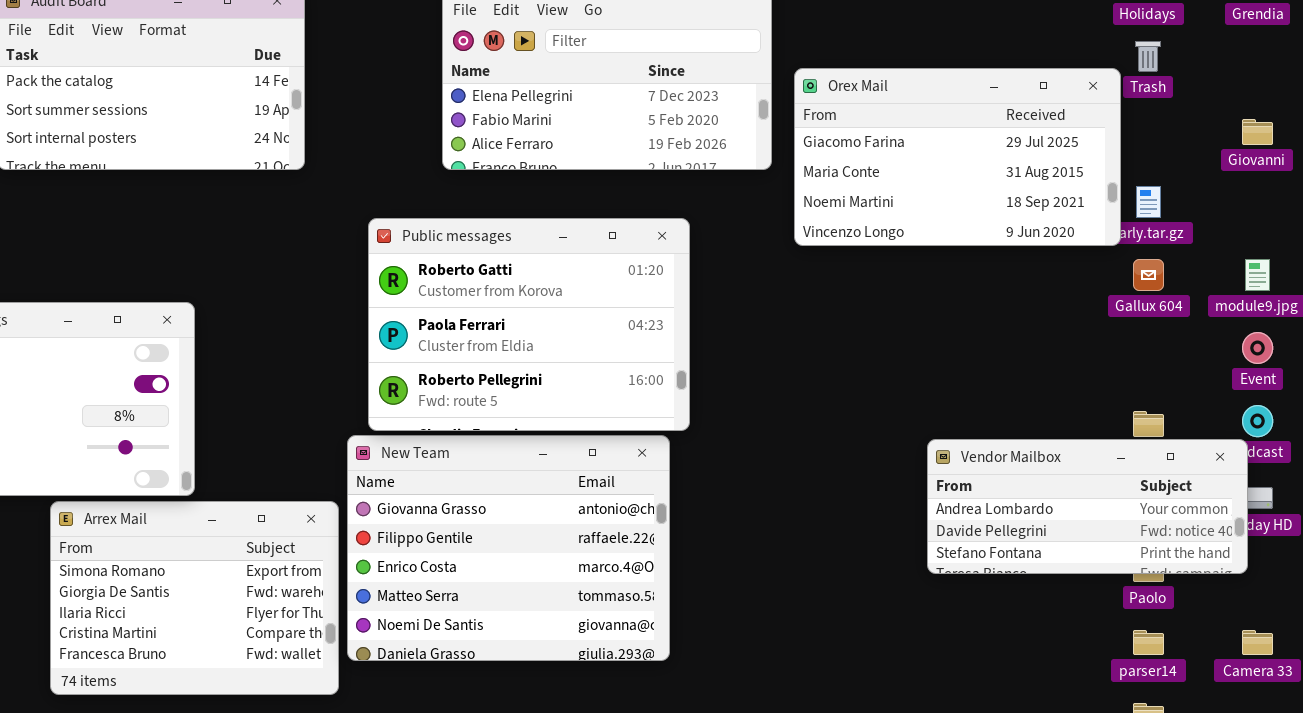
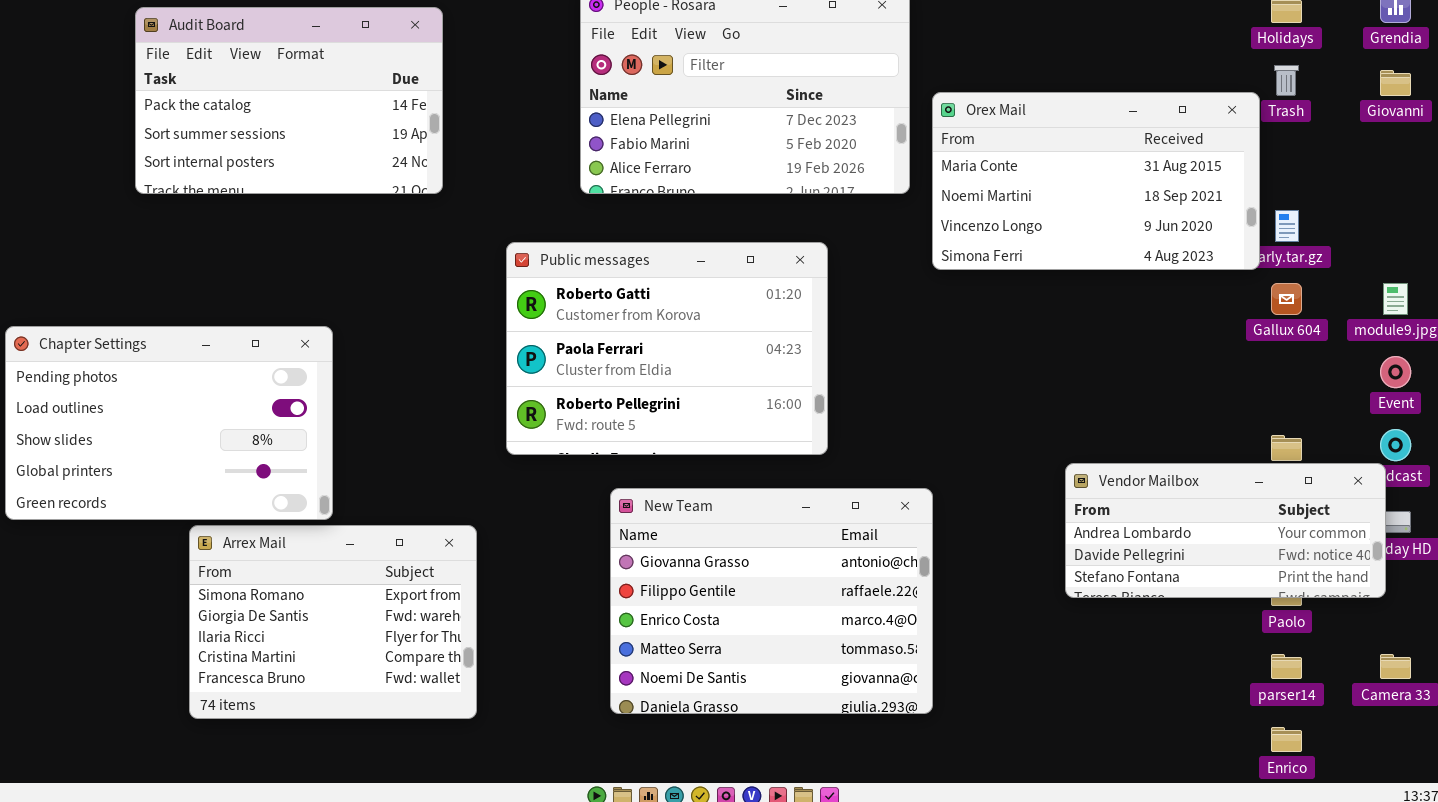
Orex Mail: [794,68,1121,246] -> [932,92,1260,270], scrolled down 1 row
Giovanni: [1242,119,1273,145] -> [1380,70,1411,96], moved
New Team: [347,435,670,661] -> [610,488,933,714], moved

